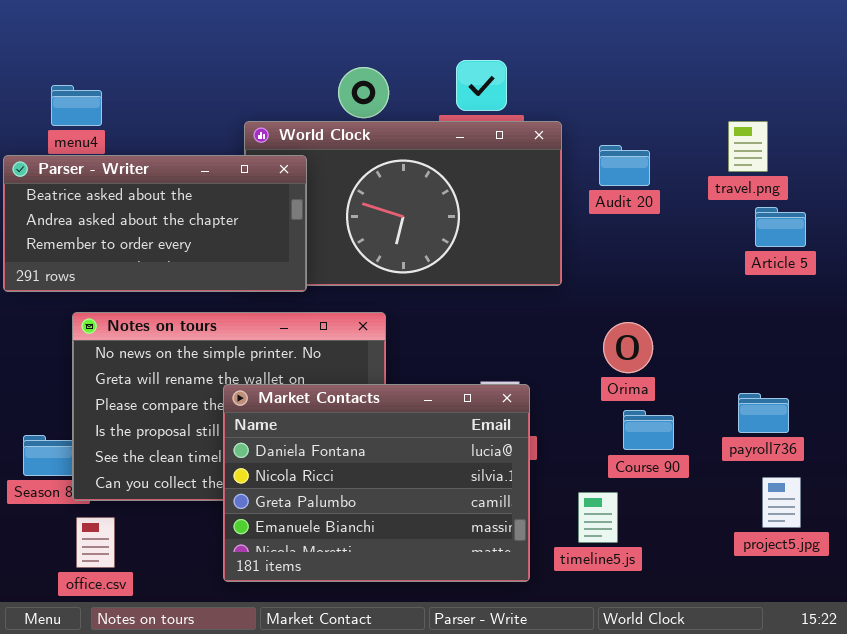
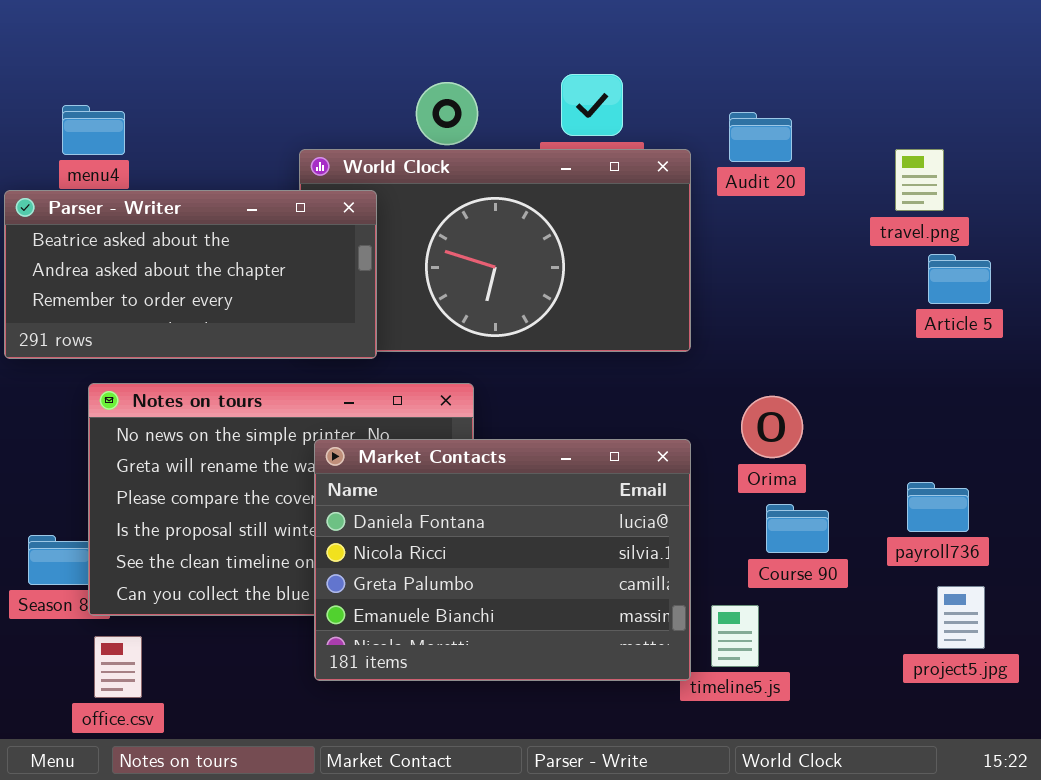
Audit 20: [599,145,650,186] -> [729,112,792,162], moved
Market Contacts: [223,384,530,582] -> [314,439,691,681], moved

